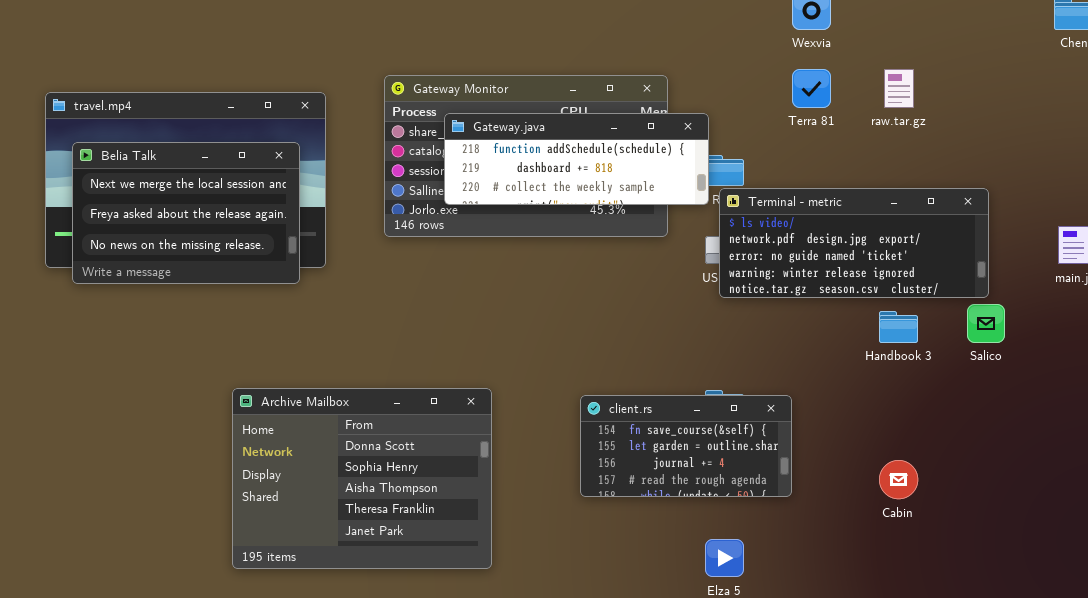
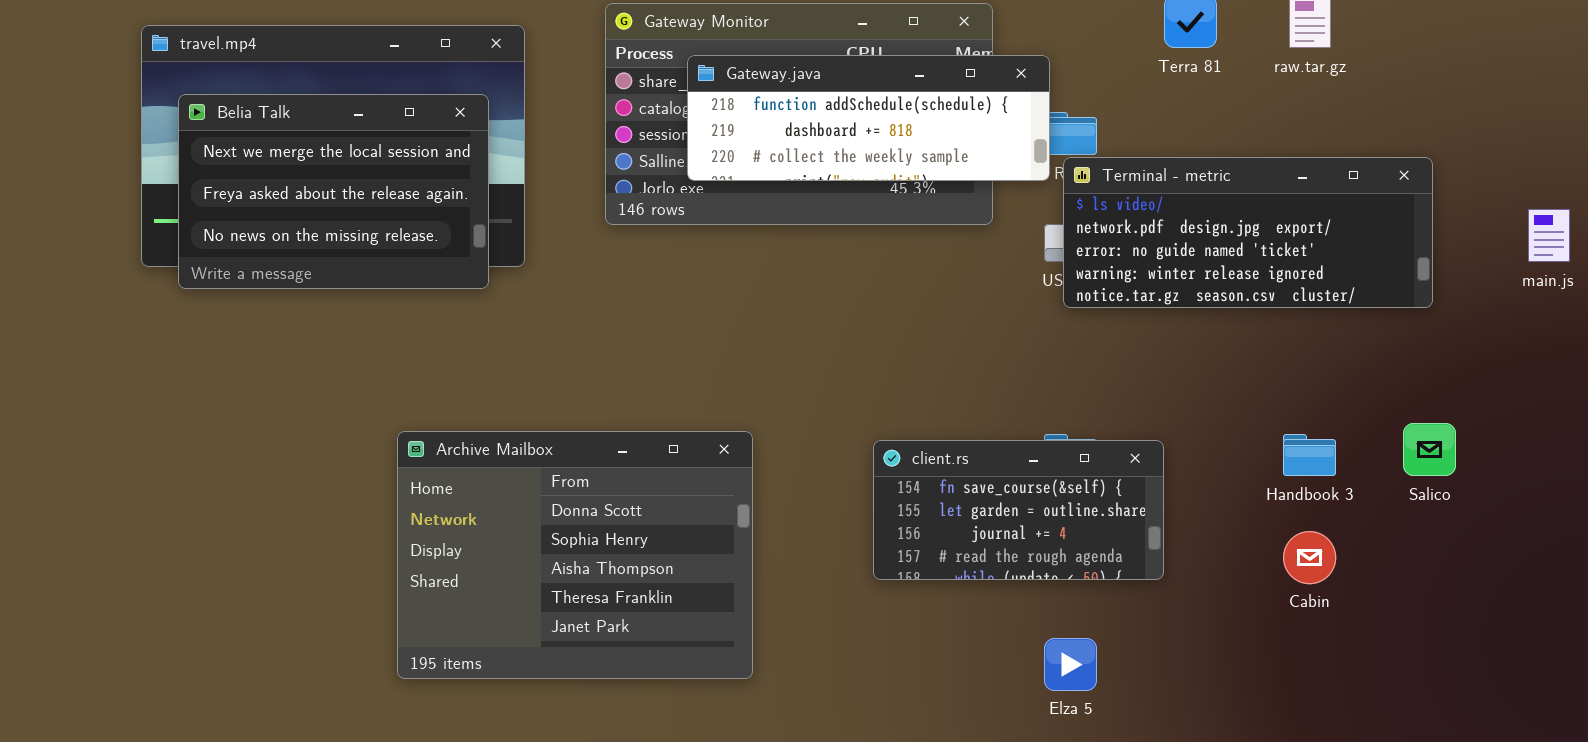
Salico: [967,304,1005,343] -> [1403,423,1456,476], moved
Handbook 3: [879,311,918,343] -> [1283,434,1336,476], moved

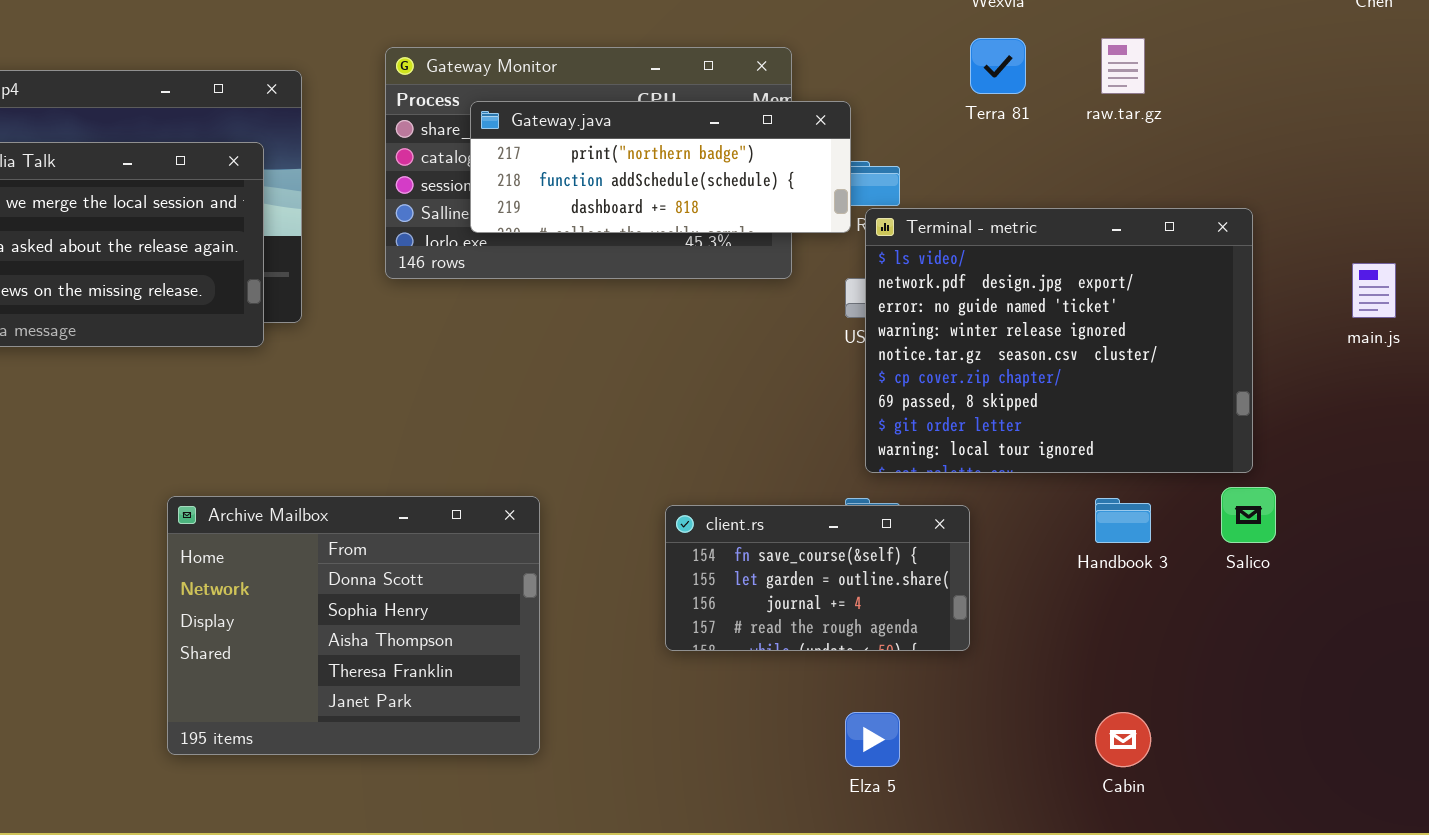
Gateway.java: [687,55,1050,181] -> [470,101,851,233], scrolled up 1 row
Terminal - metric: [1063,157,1433,308] -> [865,208,1253,473], resized
Cabin: [1283,531,1336,584] -> [1095,712,1151,767], moved

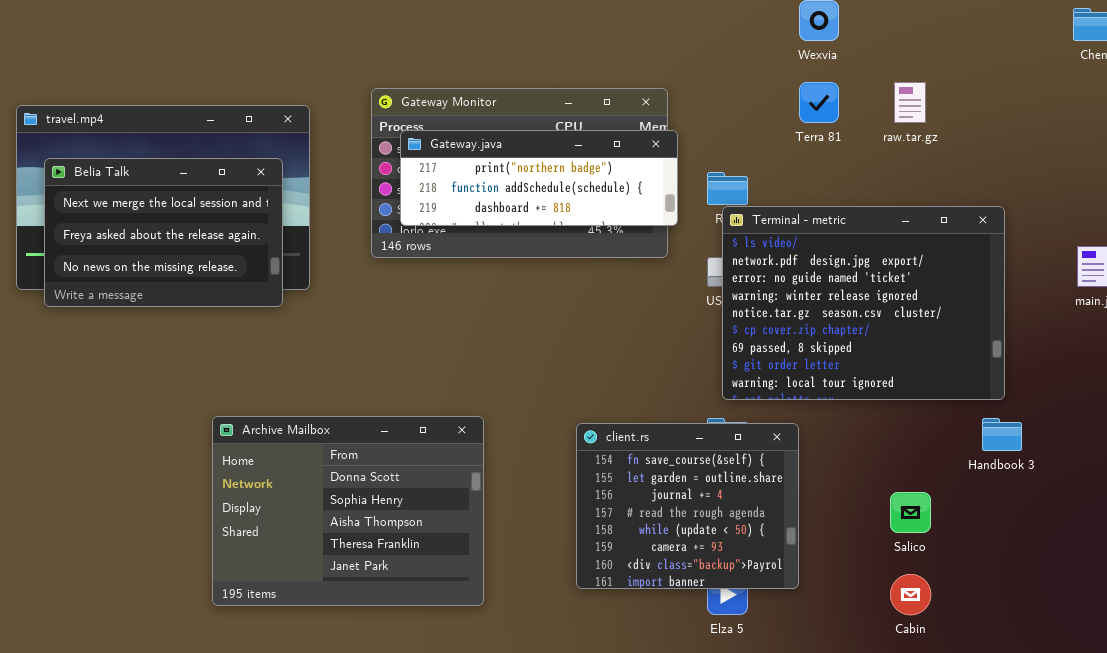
Gateway.java: [470,101,851,233] -> [400,130,678,226], moved
Salico: [1221,487,1276,543] -> [890,492,931,533], moved
Handbook 3: [1095,498,1151,543] -> [982,418,1022,451], moved
client.rs: [665,505,970,651] -> [576,423,799,589], resized

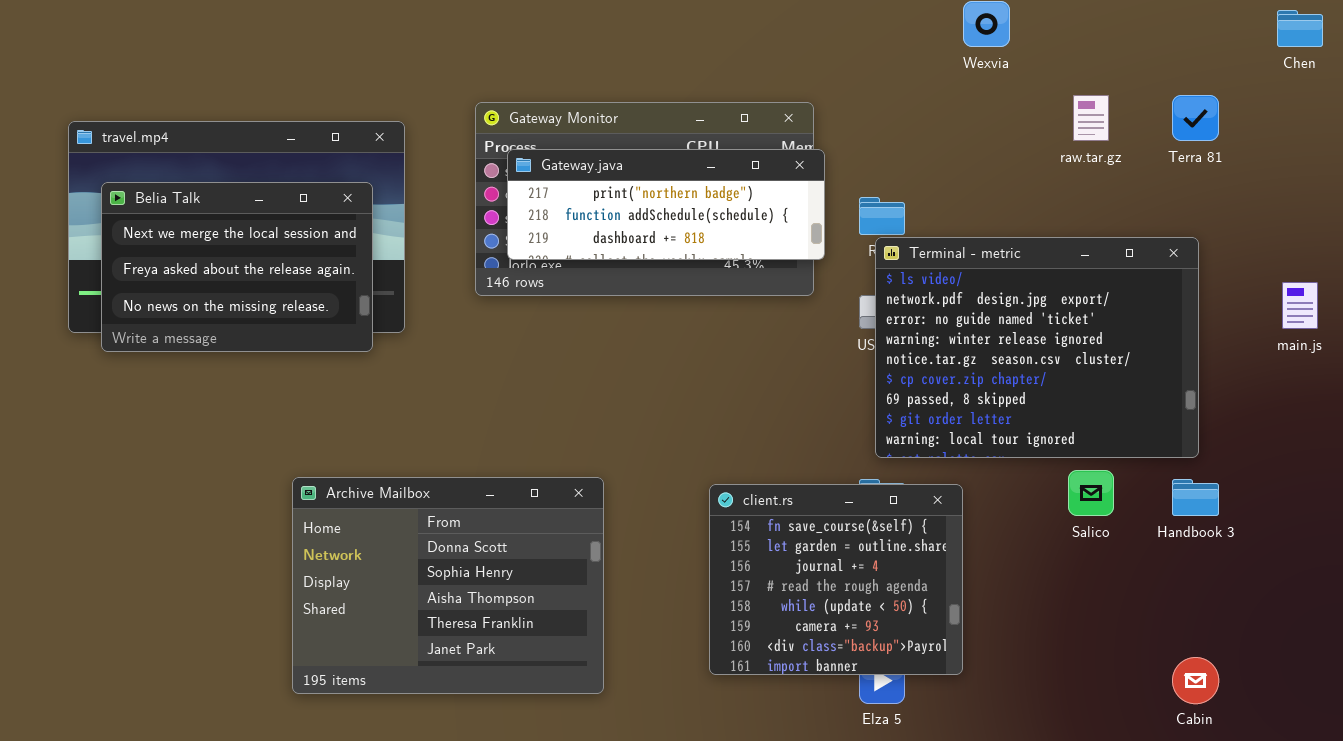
Terra 81: [799,82,839,123] -> [1172,95,1219,141], moved
Salico: [890,492,931,533] -> [1068,470,1114,516], moved
Cabin: [890,574,931,615] -> [1172,657,1219,704], moved

